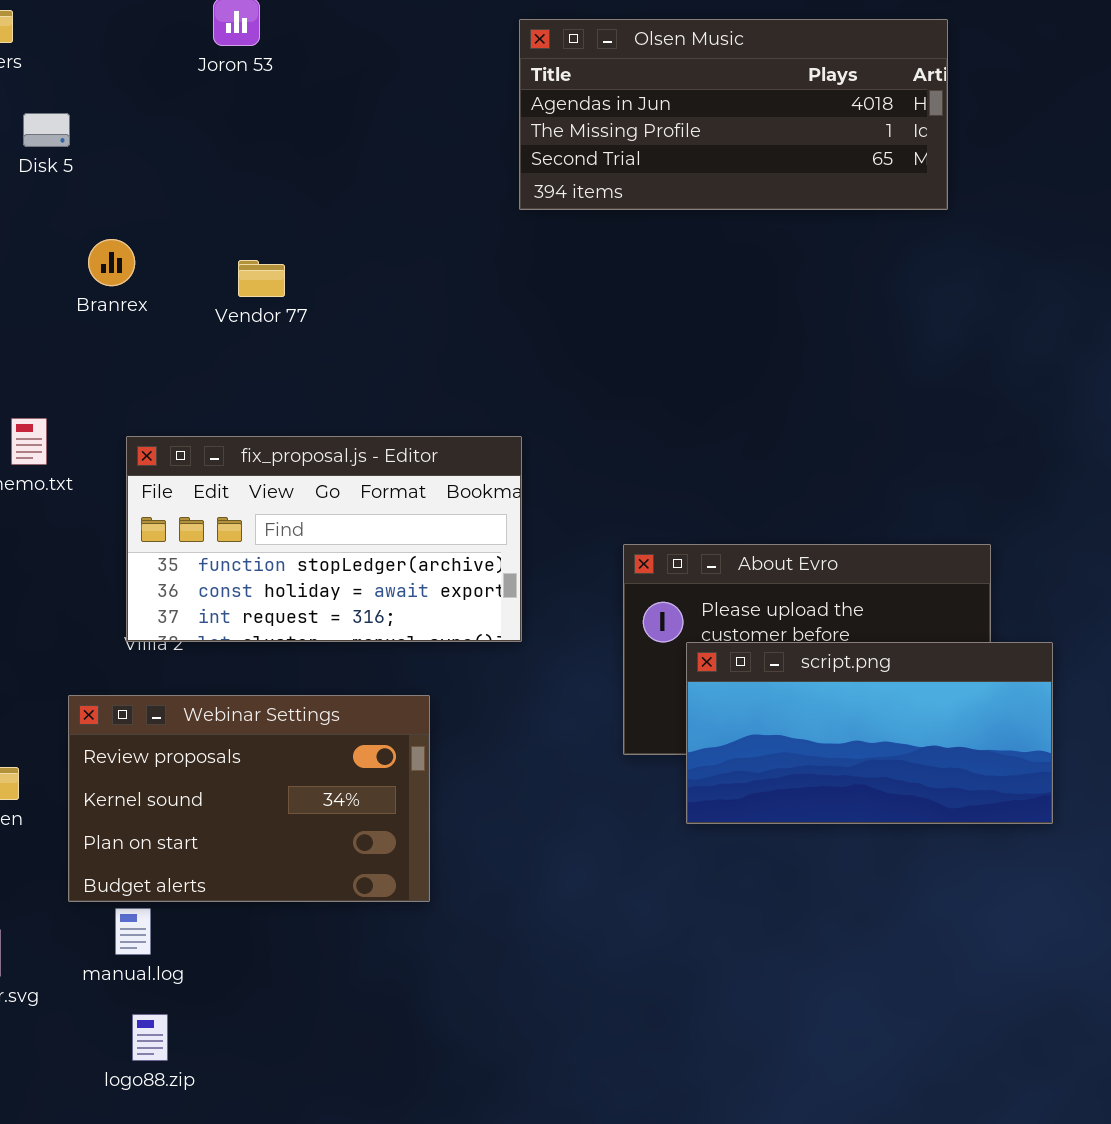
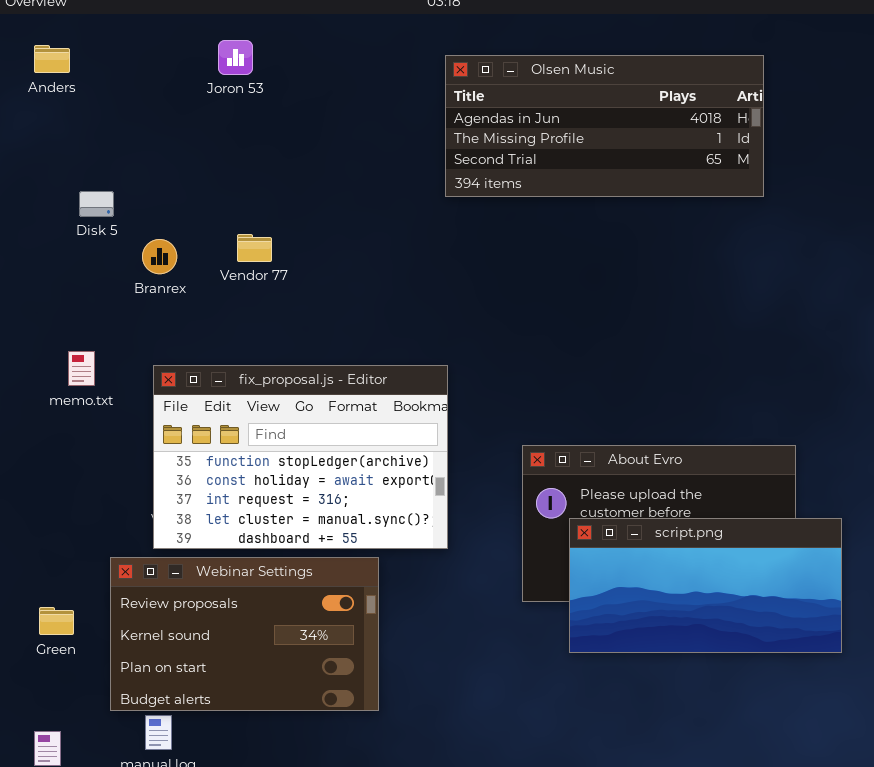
Disk 5: [23,113,70,147] -> [79,191,114,217], moved
Branrex: [88,239,135,286] -> [142,239,177,274], moved
fix_proposal.js - Editor: [126,436,522,642] -> [153,365,448,549], resized

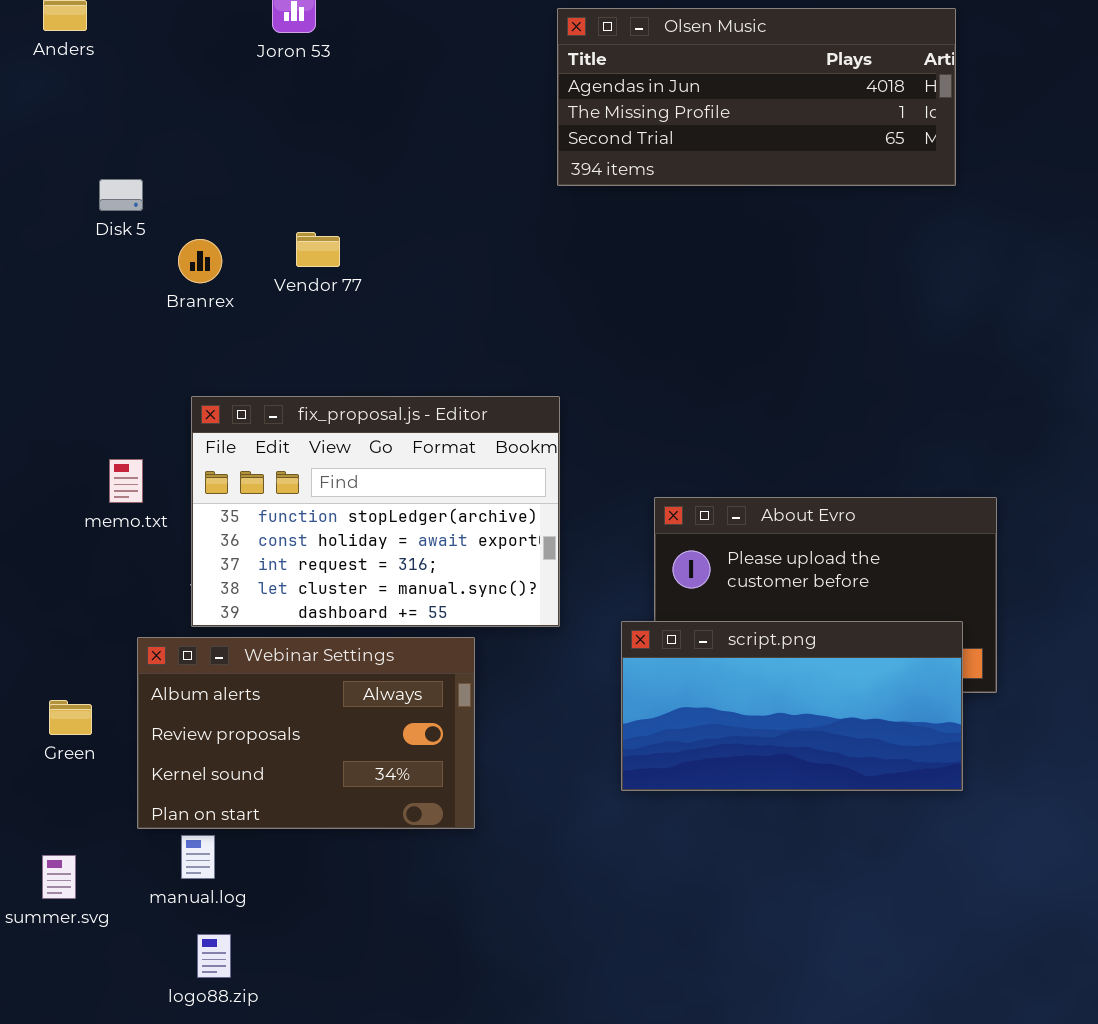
memo.txt: [68,351,95,386] -> [109,459,143,503], moved
script.png: [569,518,842,653] -> [621,621,963,791], moved
Webinar Settings: [110,557,379,711] -> [137,637,475,829], scrolled up 1 row

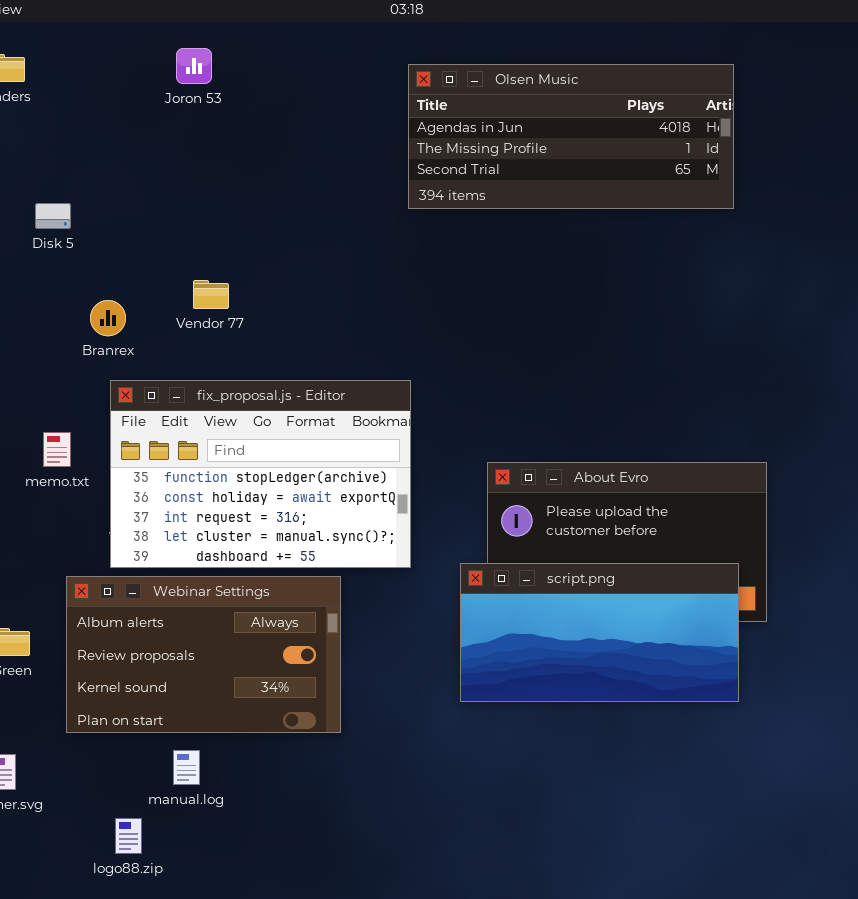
Vendor 77: [296,232,340,267] -> [193,280,229,309], moved
Branrex: [178,239,222,283] -> [90,300,126,336], moved
manual.log: [181,835,215,879] -> [173,750,200,785], moved

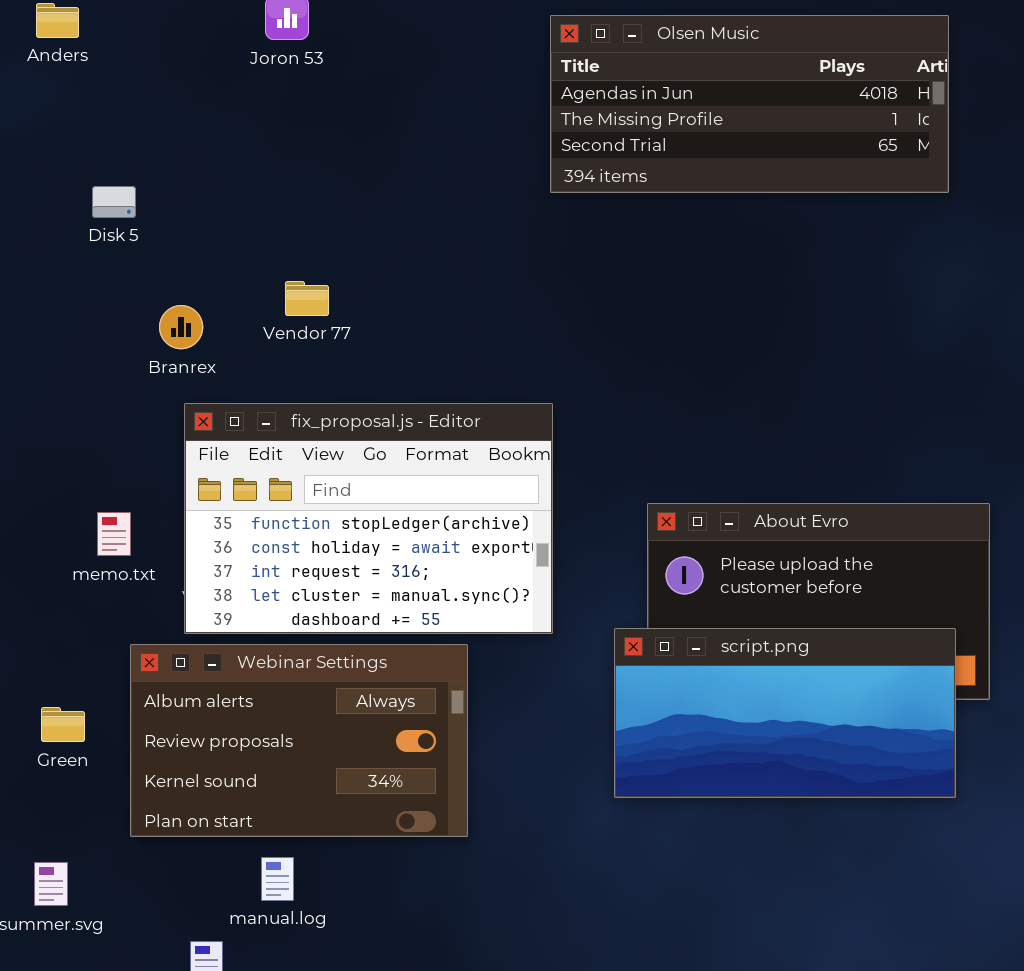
memo.txt: [43,432,71,467] -> [97,512,131,556], moved

